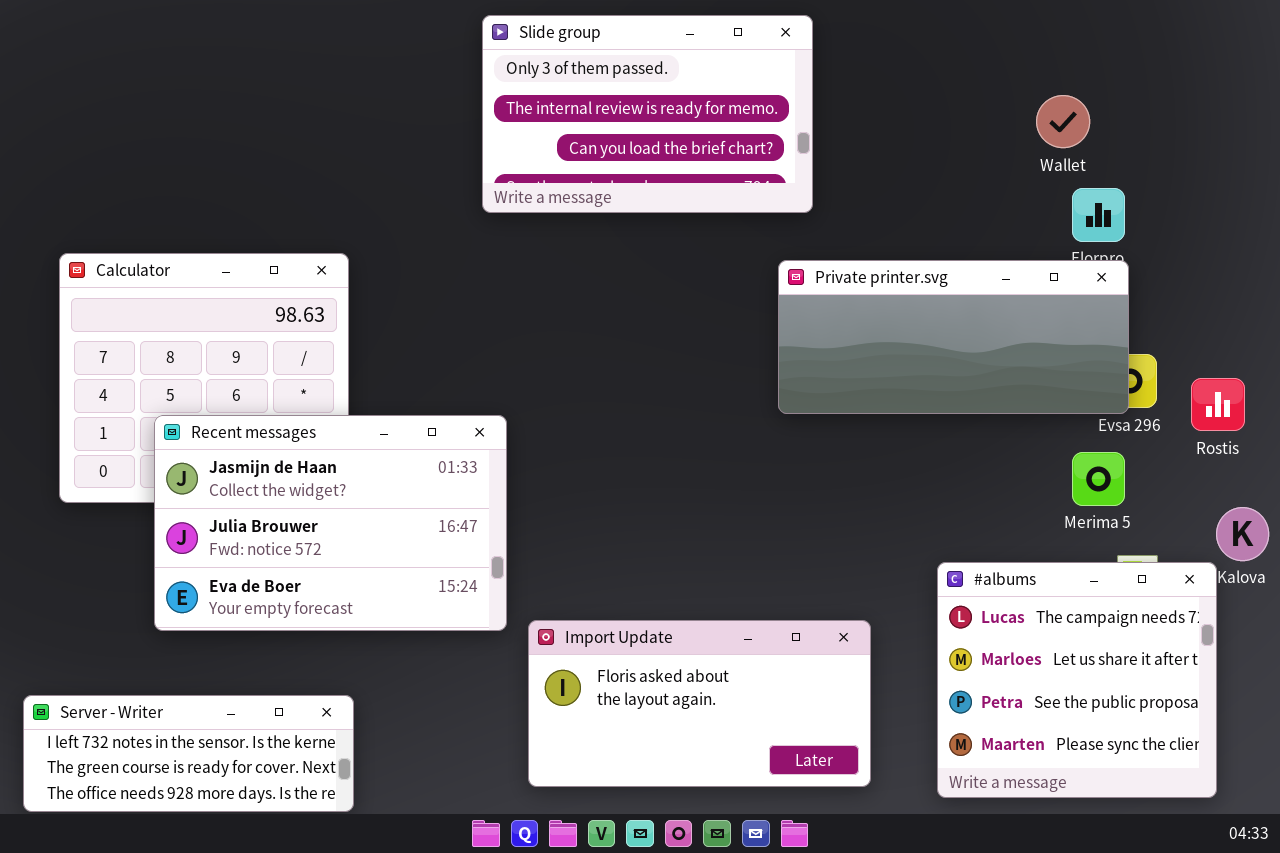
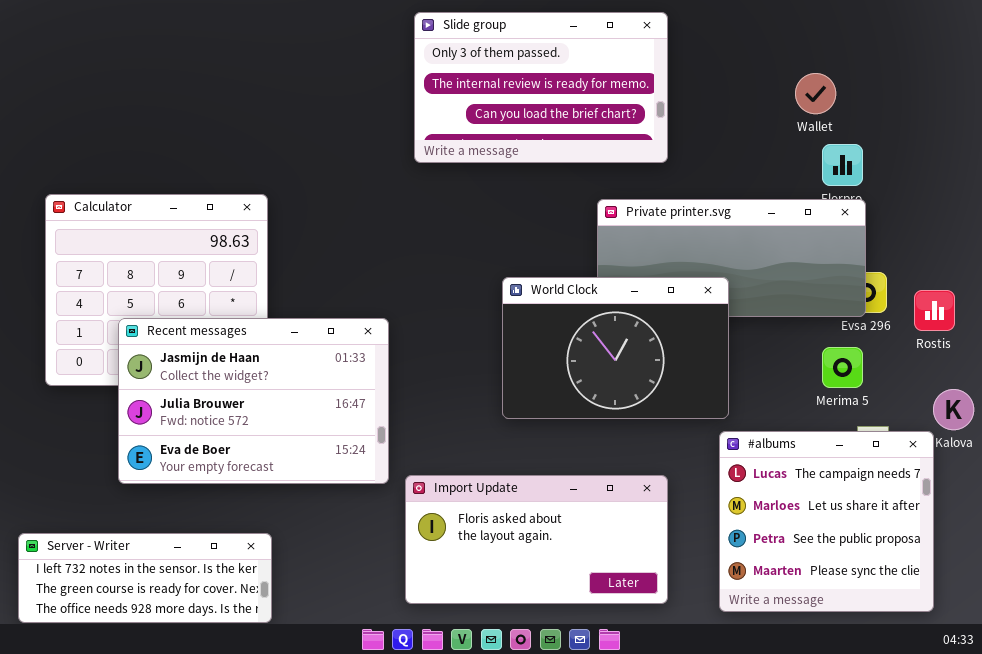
Slide group: [482,15,813,213] -> [414,12,668,163], moved
World Clock: none -> [502,277,729,419], opened

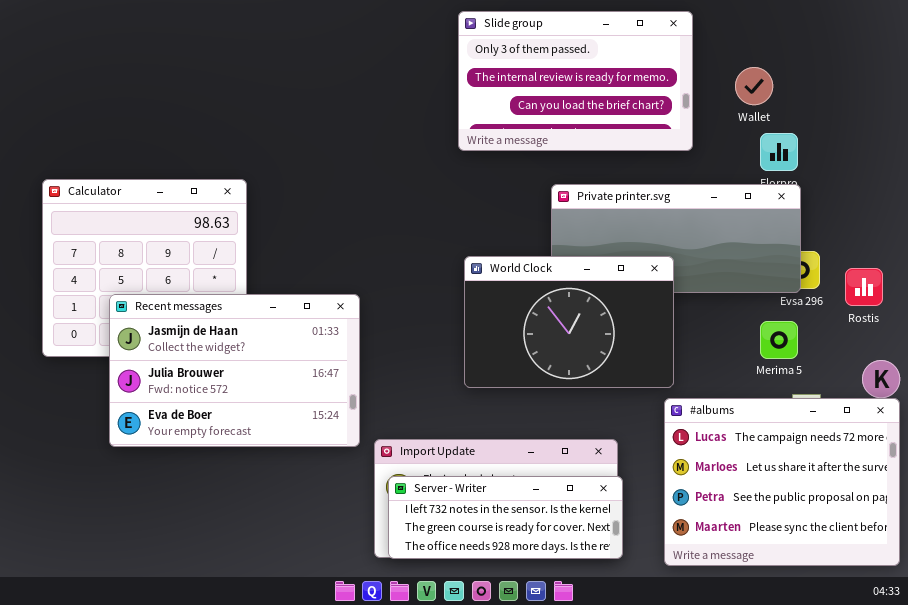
Slide group: [414,12,668,163] -> [458,11,693,151], moved
#albums: [719,431,934,612] -> [664,398,900,566], resized
Server - Writer: [18,533,272,623] -> [388,476,623,559], moved

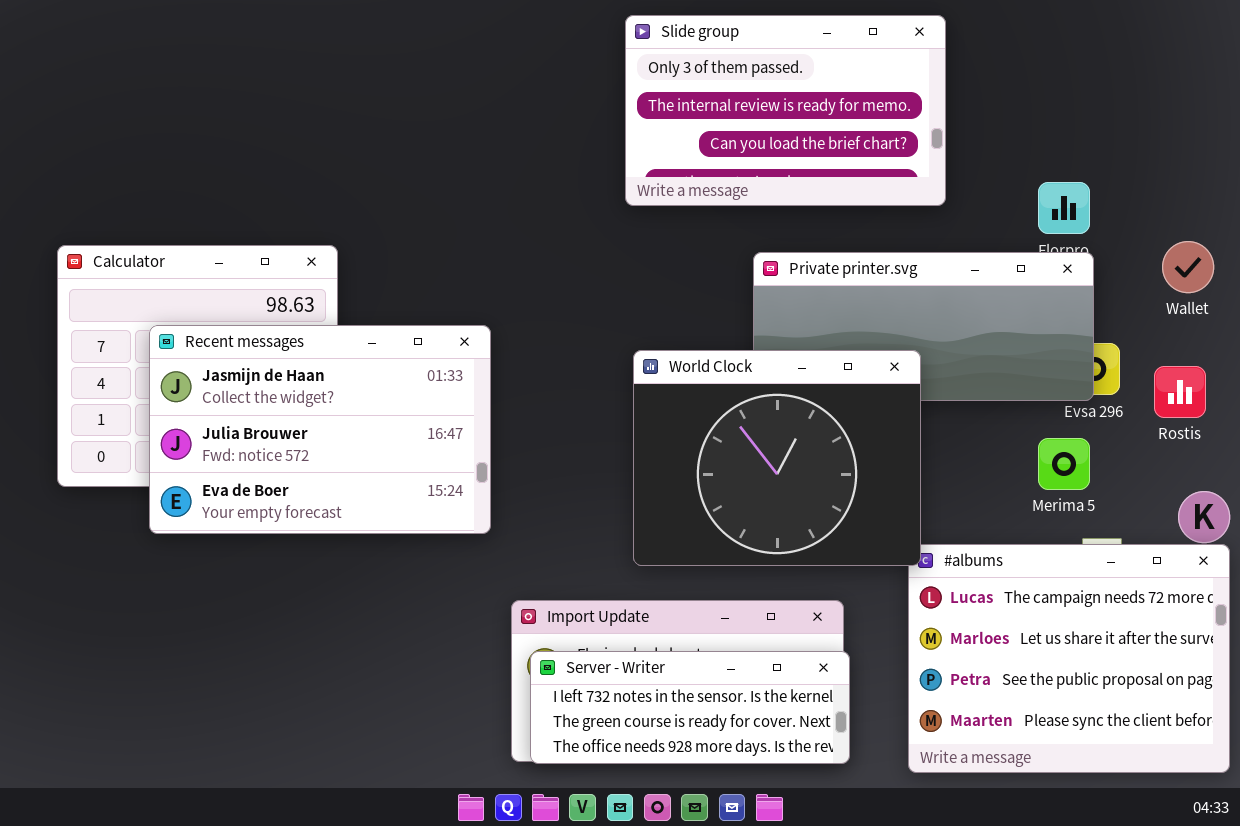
Wallet: [735,67,773,105] -> [1162,241,1214,293], moved
World Clock: [464,256,674,388] -> [633,350,921,566], resized
Recent messages: [109,294,360,447] -> [149,325,491,534], moved

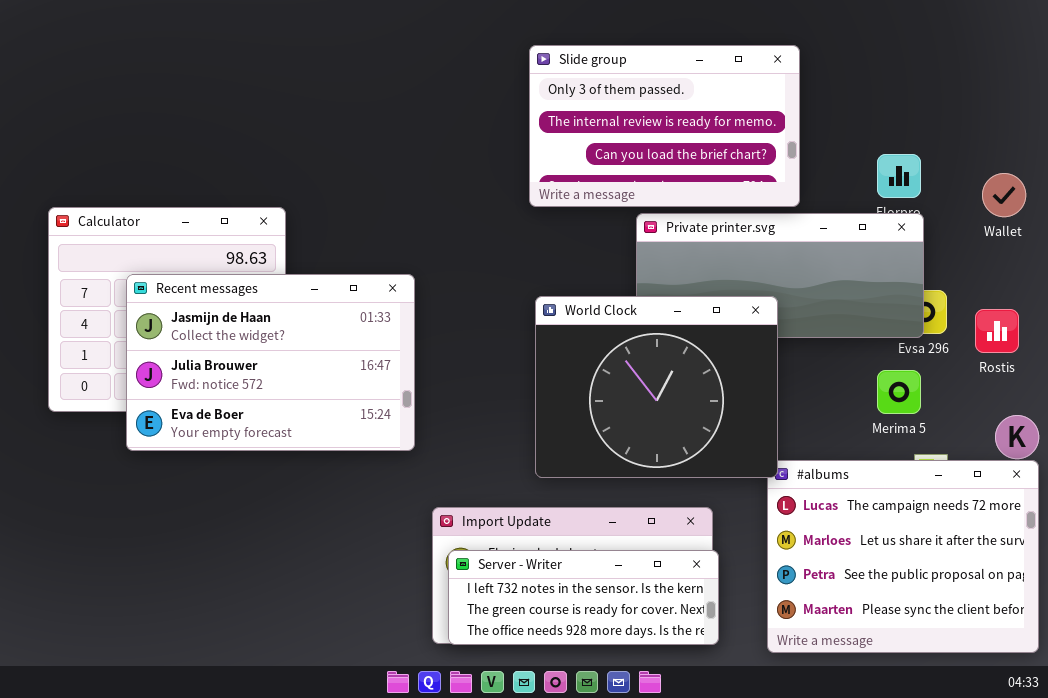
Slide group: [625,15,946,206] -> [529,45,800,207], moved
Wallet: [1162,241,1214,293] -> [982,173,1026,217], moved

